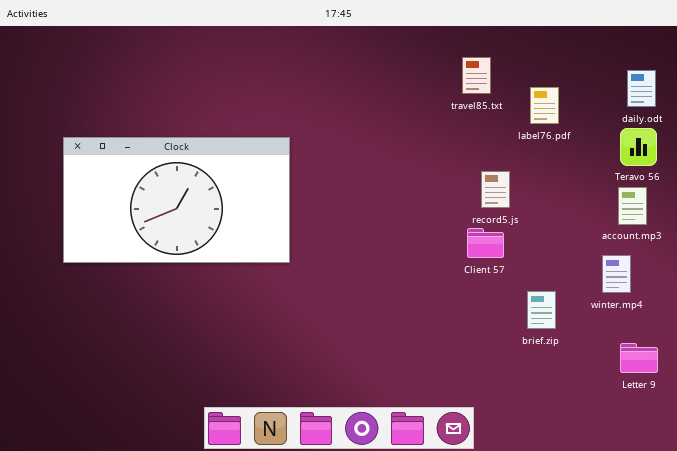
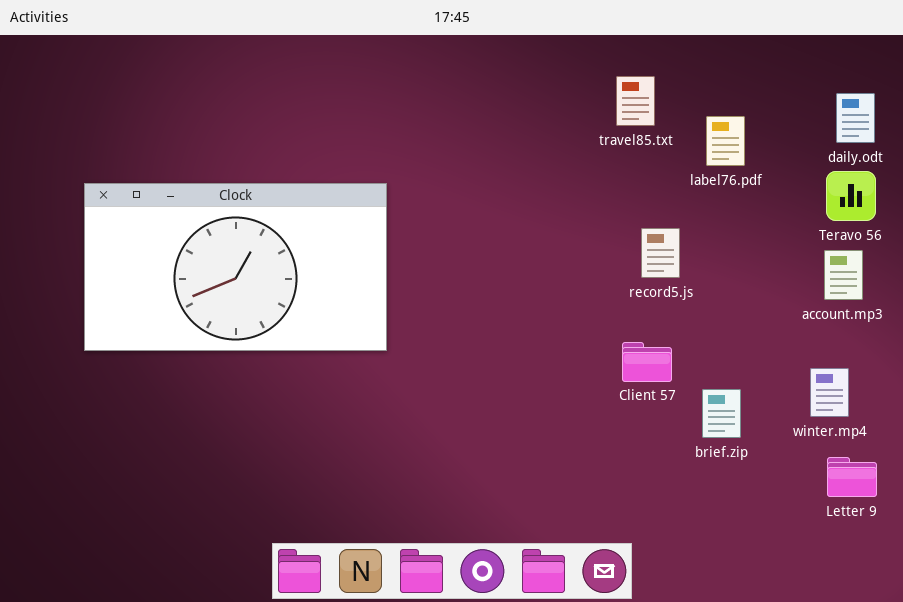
Client 57: [467,228,504,258] -> [622,342,672,382], moved
winter.mp4: [602,255,631,293] -> [810,368,849,417], moved

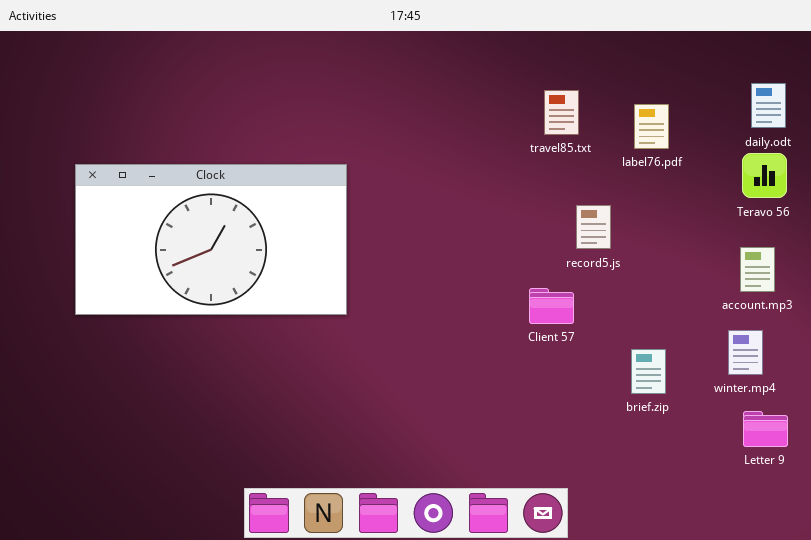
travel85.txt: [616,76,655,126] -> [544,90,579,135], moved
account.mp3: [824,250,863,300] -> [740,247,775,292], moved
Client 57: [622,342,672,382] -> [529,288,574,324], moved

